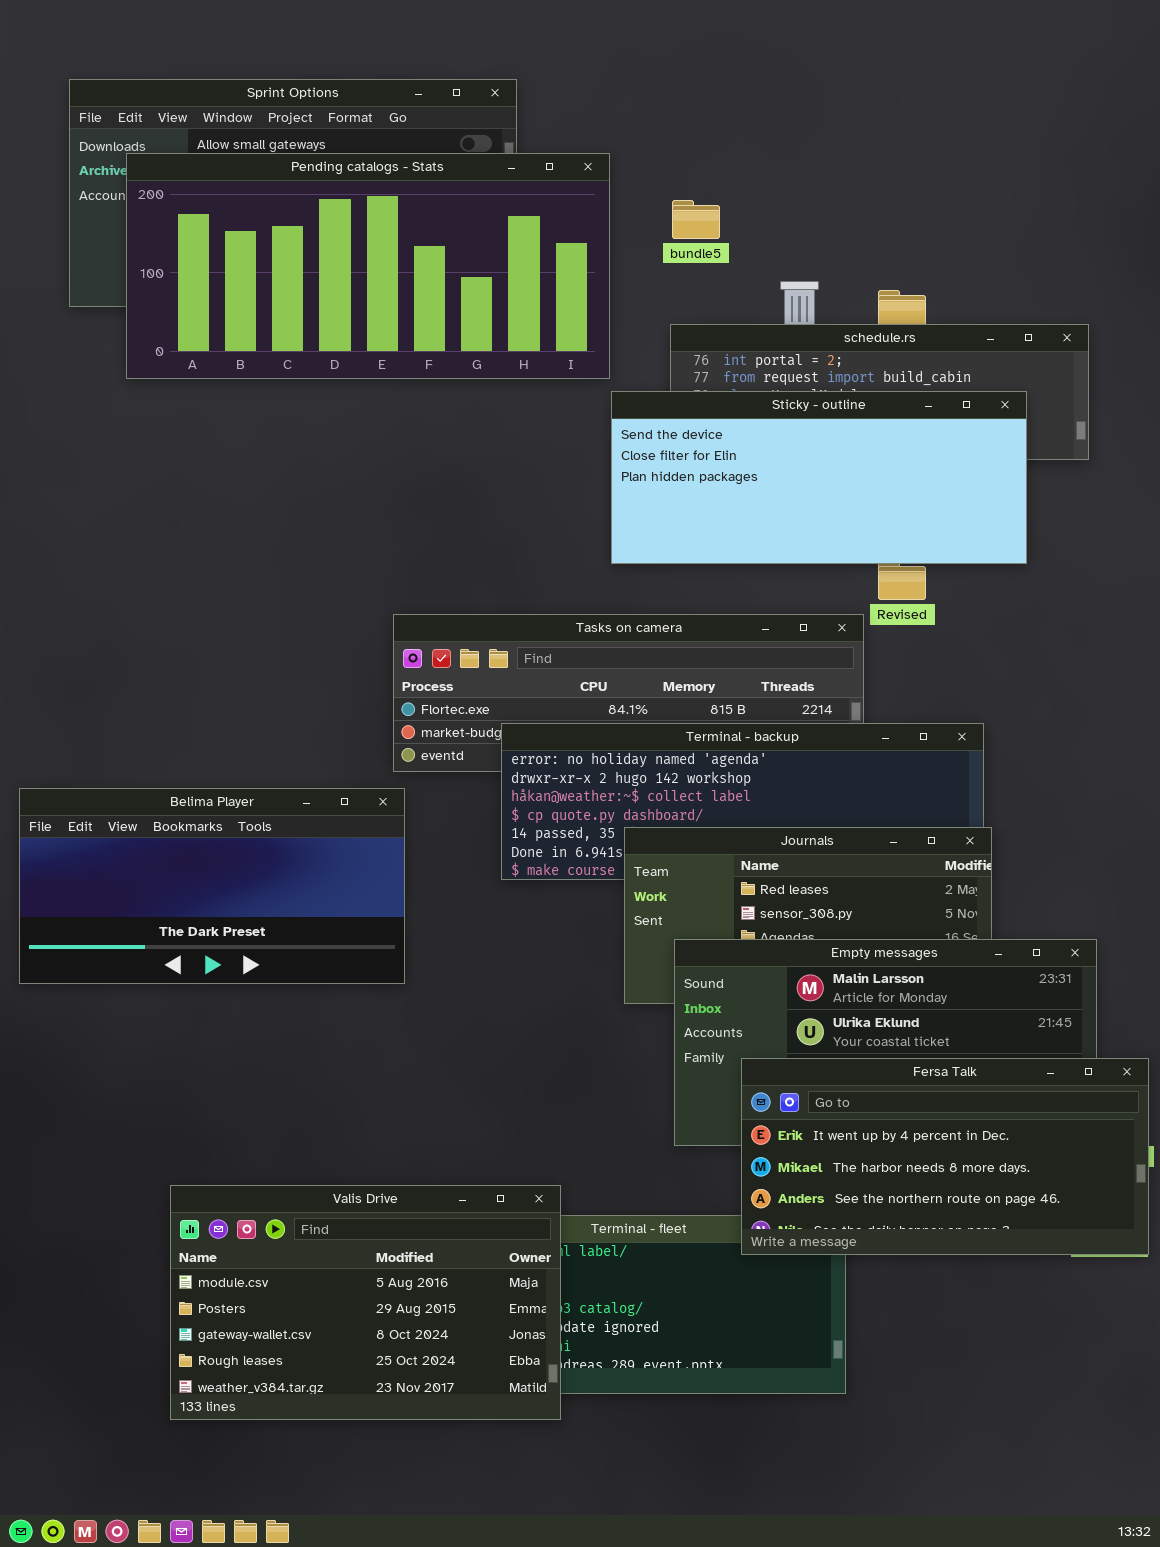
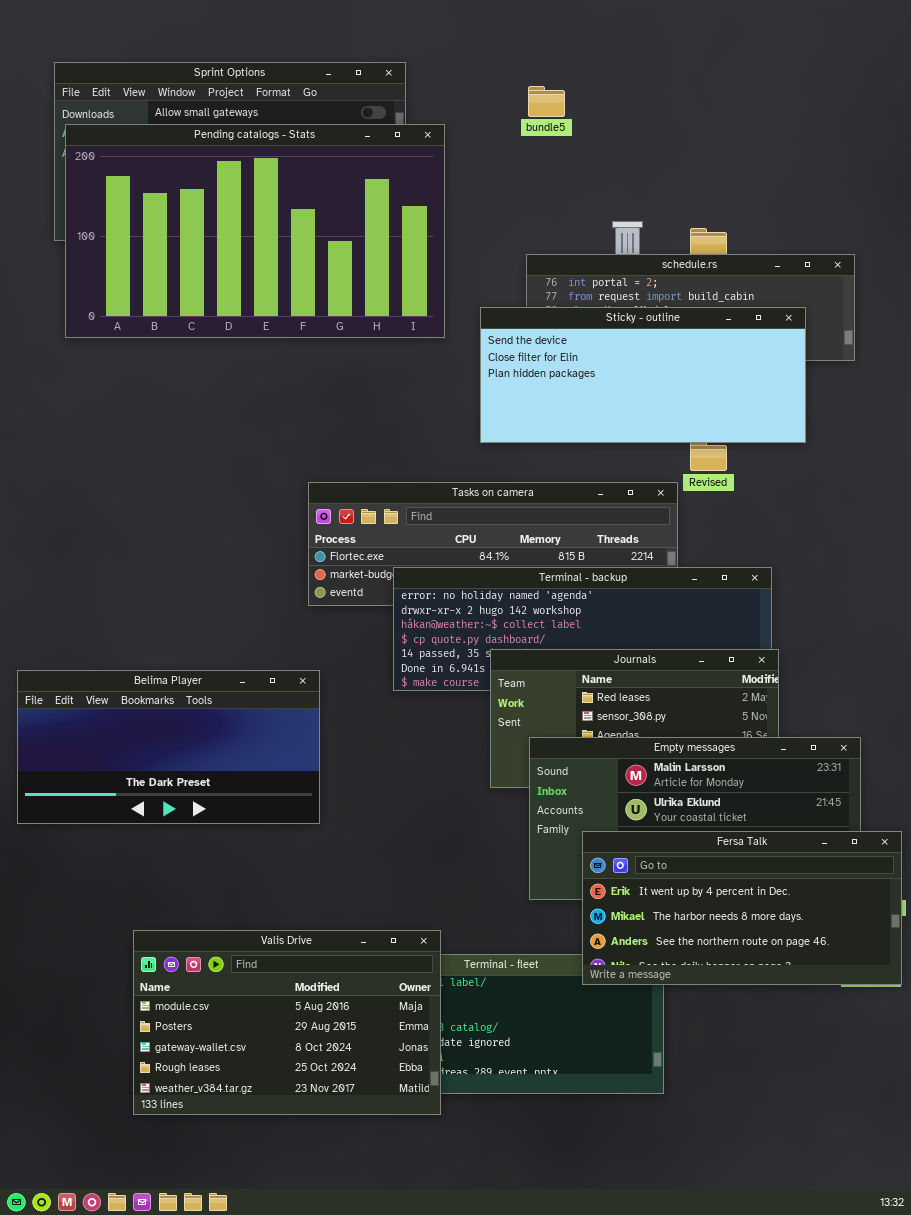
Pending catalogs - Stats: [126,153,610,379] -> [65,124,445,338], moved, resized
bundle5: [672,200,720,239] -> [528,86,565,117], moved
Belima Player: [19,788,405,984] -> [17,670,320,824], moved

